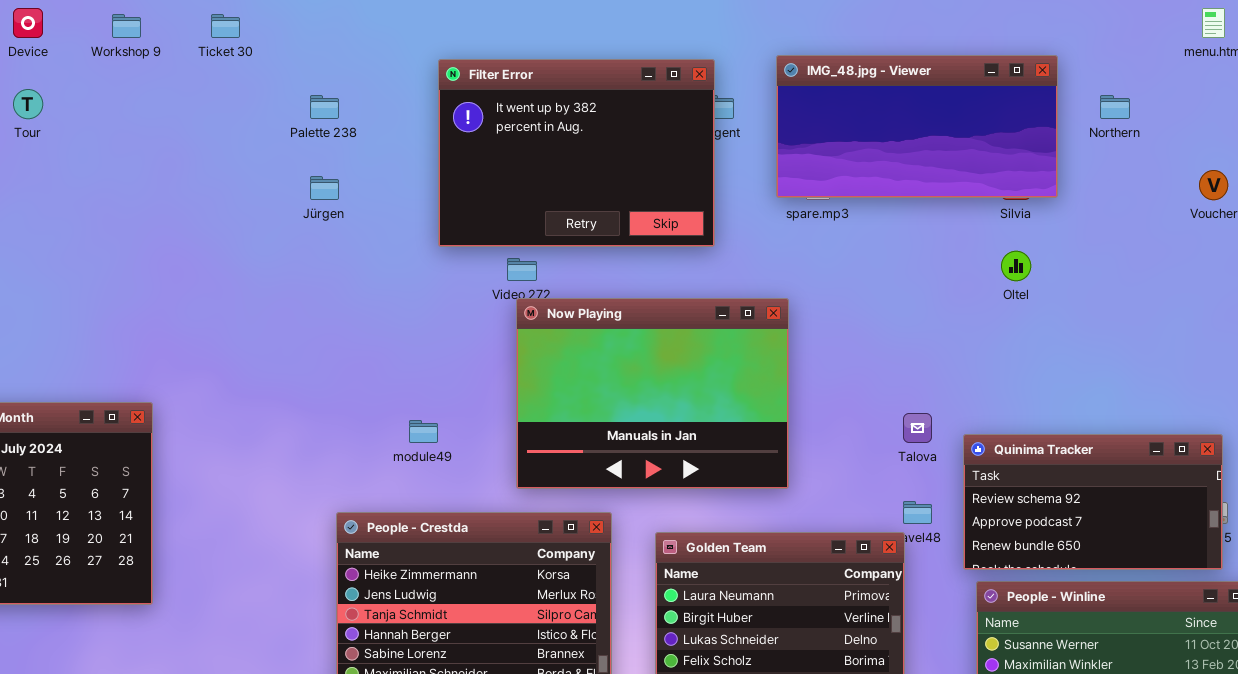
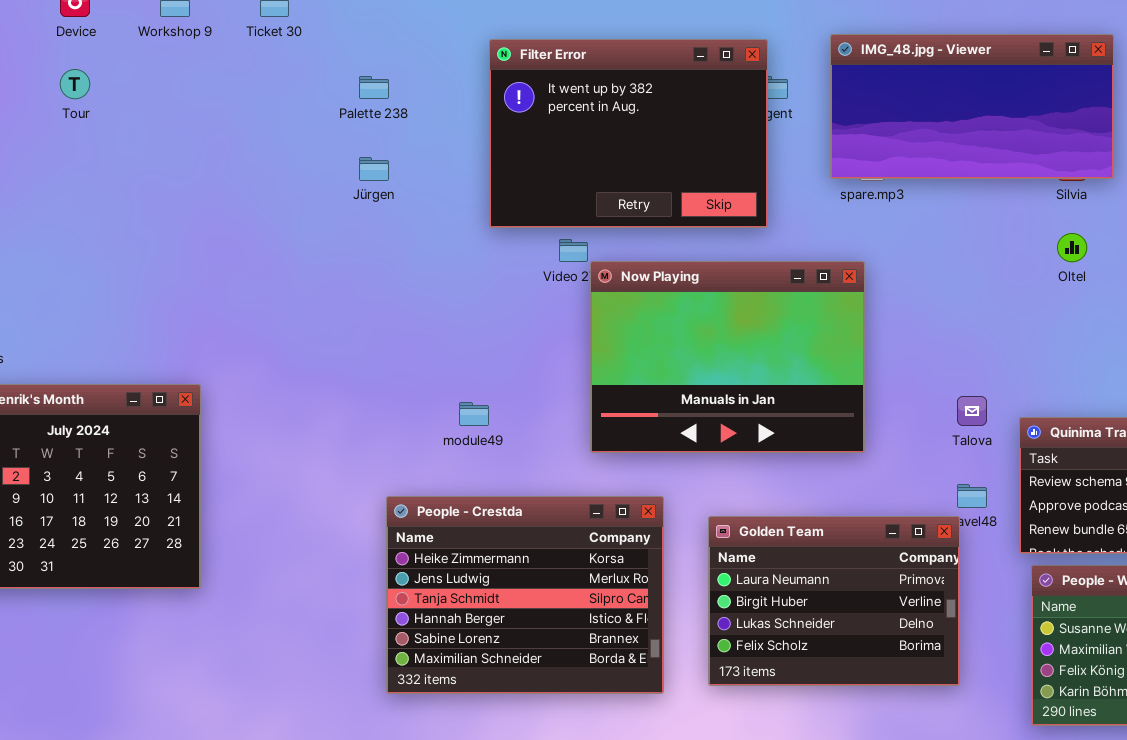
Now Playing: [516,298,789,489] -> [590,261,865,453], moved

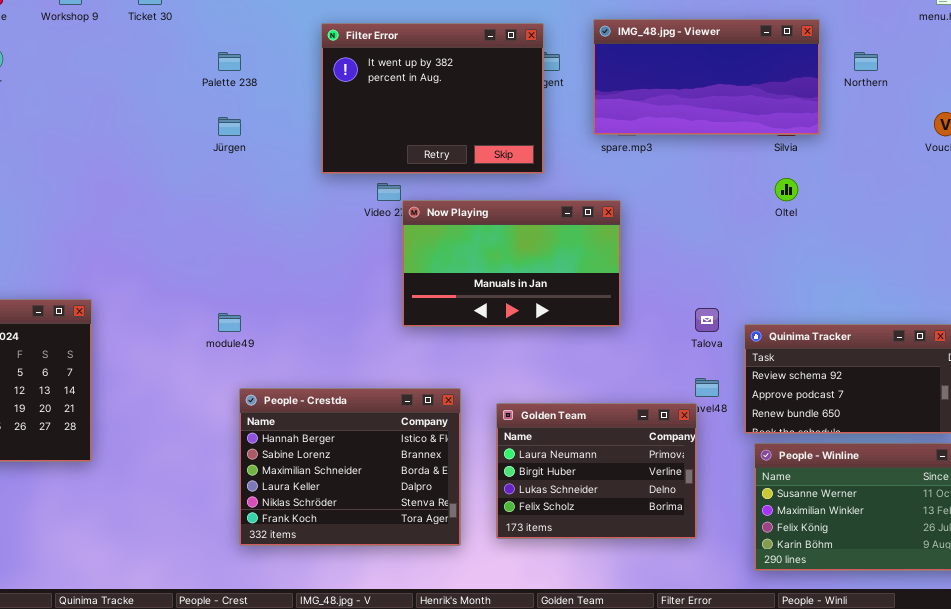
Now Playing: [590,261,865,453] -> [402,200,621,327], resized
module49: [459,402,489,426] -> [218,313,241,332], moved
People - Crestda: [386,496,664,694] -> [239,388,461,546], scrolled down 3 rows

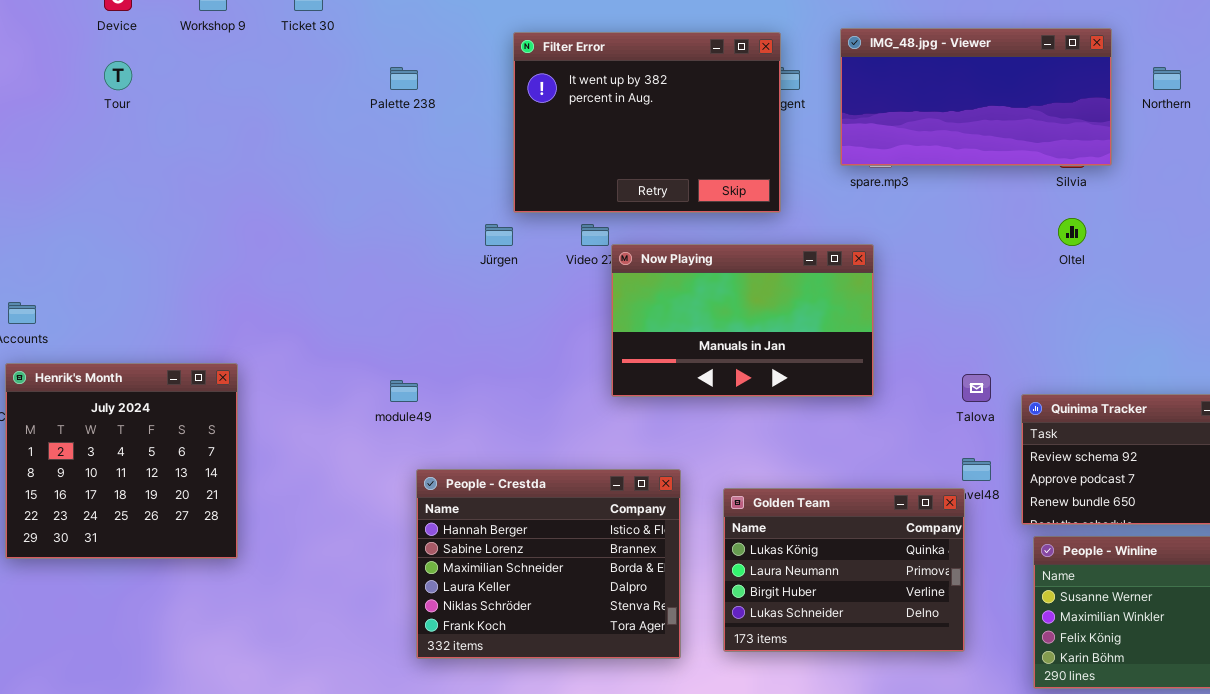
Jürgen: [218,117,241,136] -> [485,224,513,246], moved
Golden Team: [496,403,697,539] -> [723,488,965,652], scrolled up 1 row

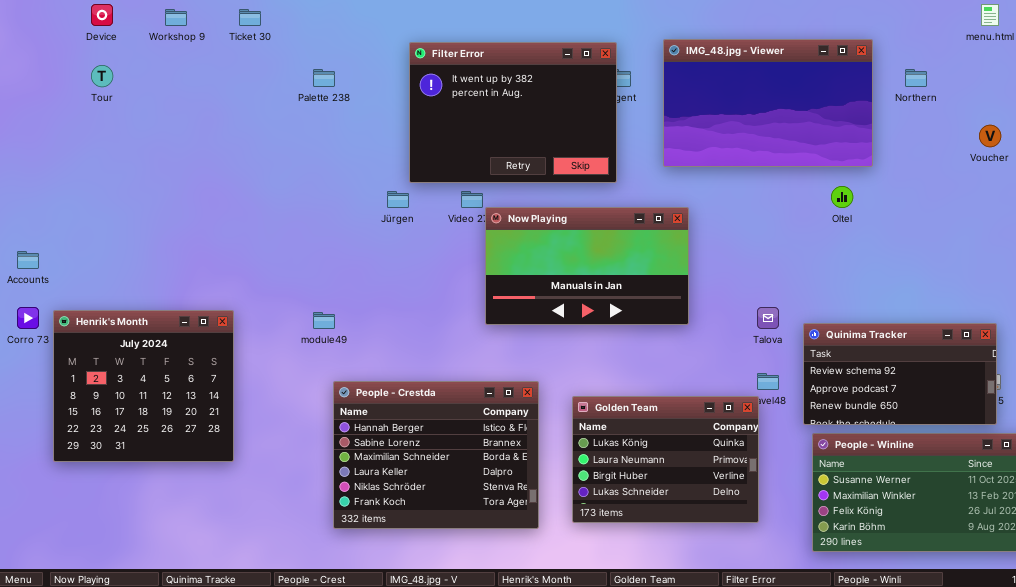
IMG_48.jpg - Viewer: [840,28,1112,166] -> [663,39,873,167], resized
Henrik's Month: [5,363,238,559] -> [53,310,234,462], moved

